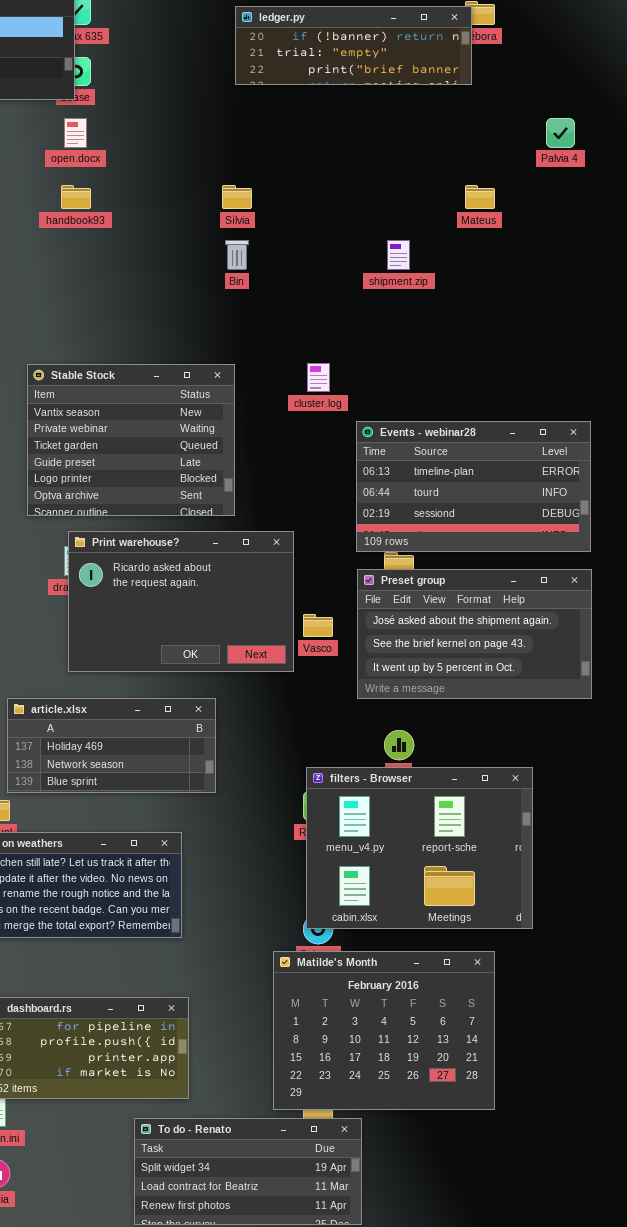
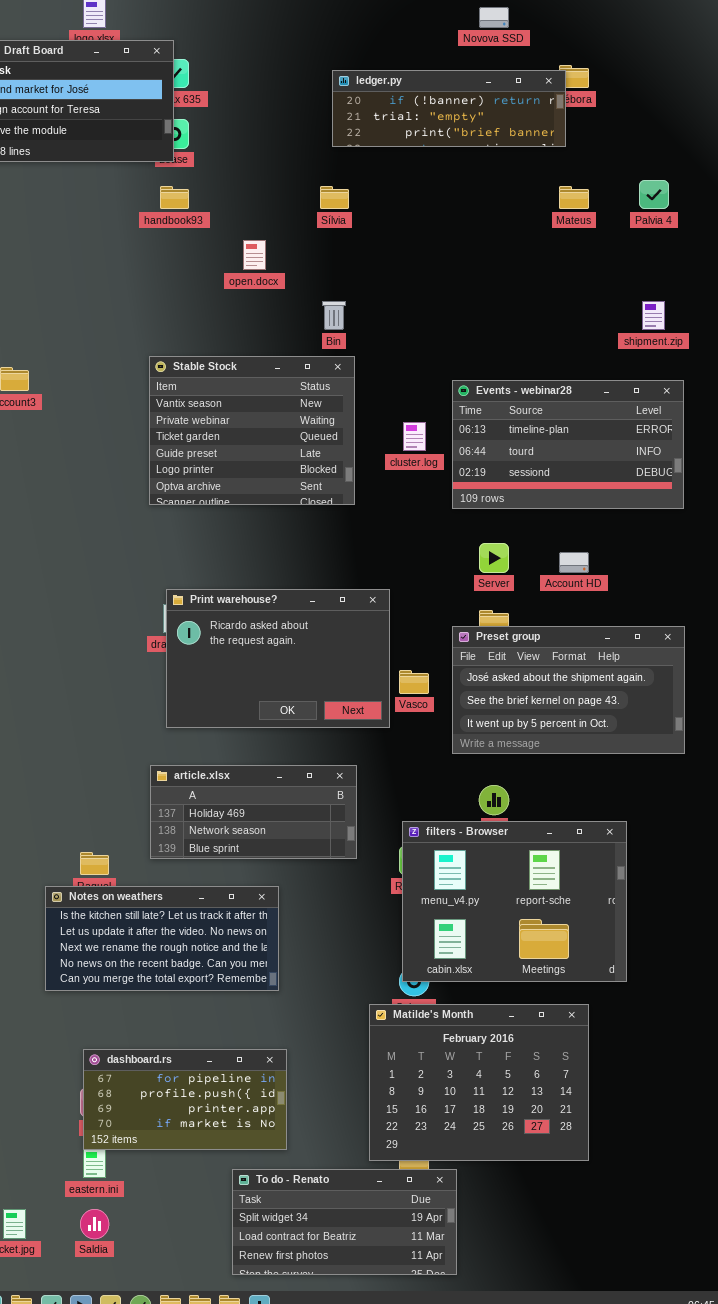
open.docx: [64,118,87,148] -> [243,240,266,270], moved
handbook93: [61,185,91,209] -> [160,186,189,209], moved
Sílvia: [222,185,252,209] -> [320,186,349,209], moved
Mateus: [465,185,495,209] -> [559,186,589,209], moved
shipment.zip: [387,240,410,270] -> [642,301,665,330], moved
Stable Stock: [27,364,235,516] -> [149,356,355,505], moved
Events - webinar28: [356,421,591,552] -> [452,380,684,509], moved
article.xlsx: [7,698,216,793] -> [150,765,357,859], moved

